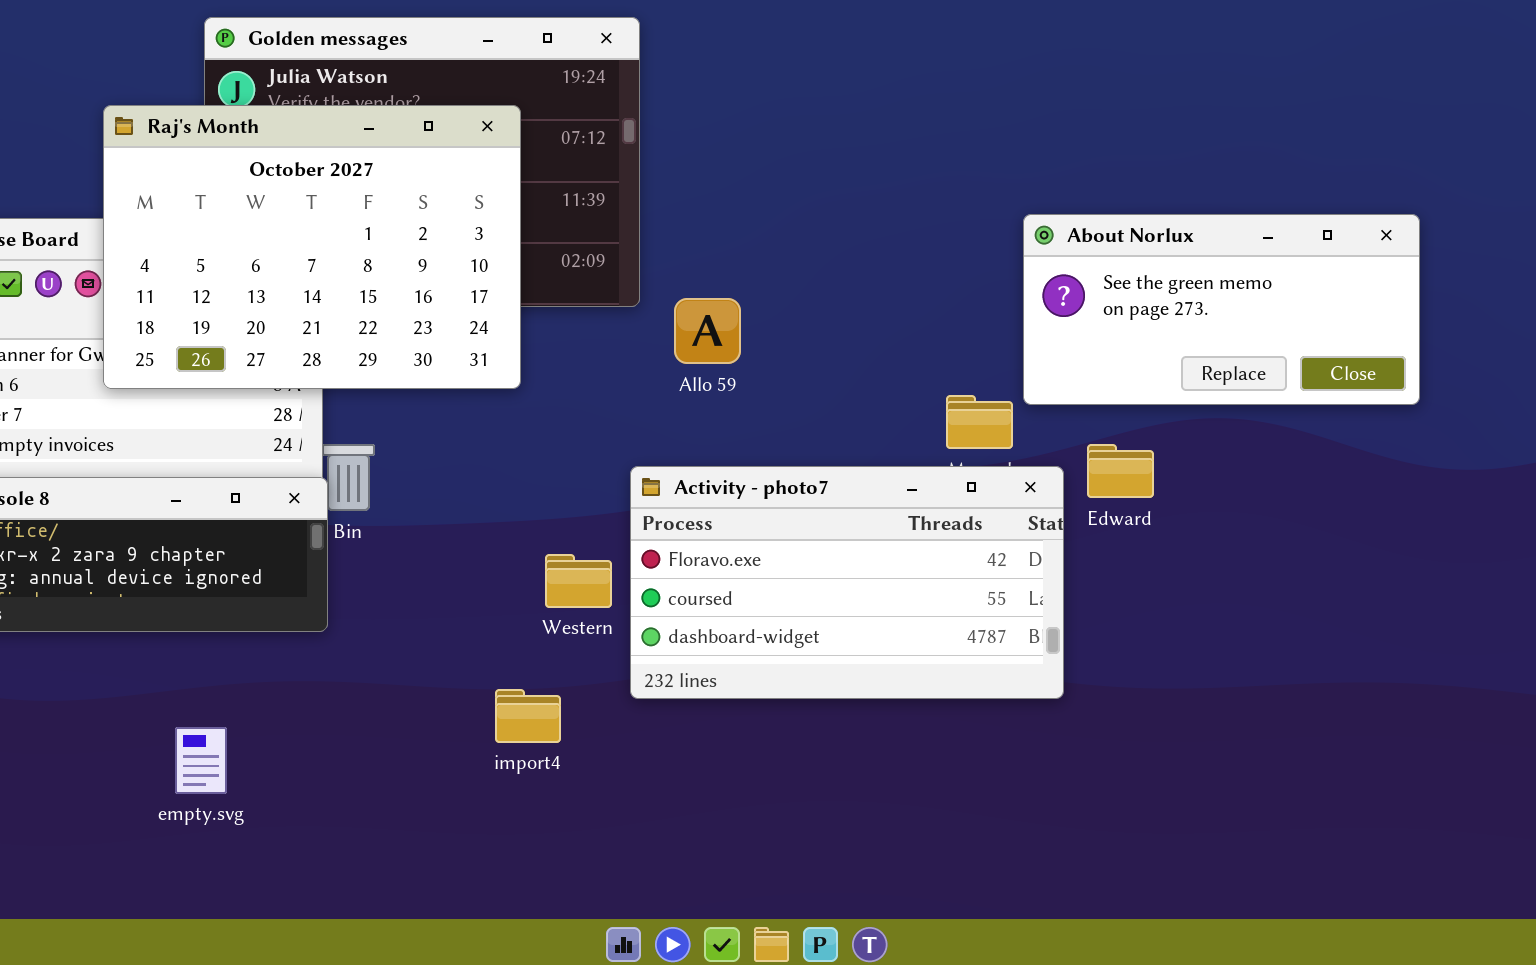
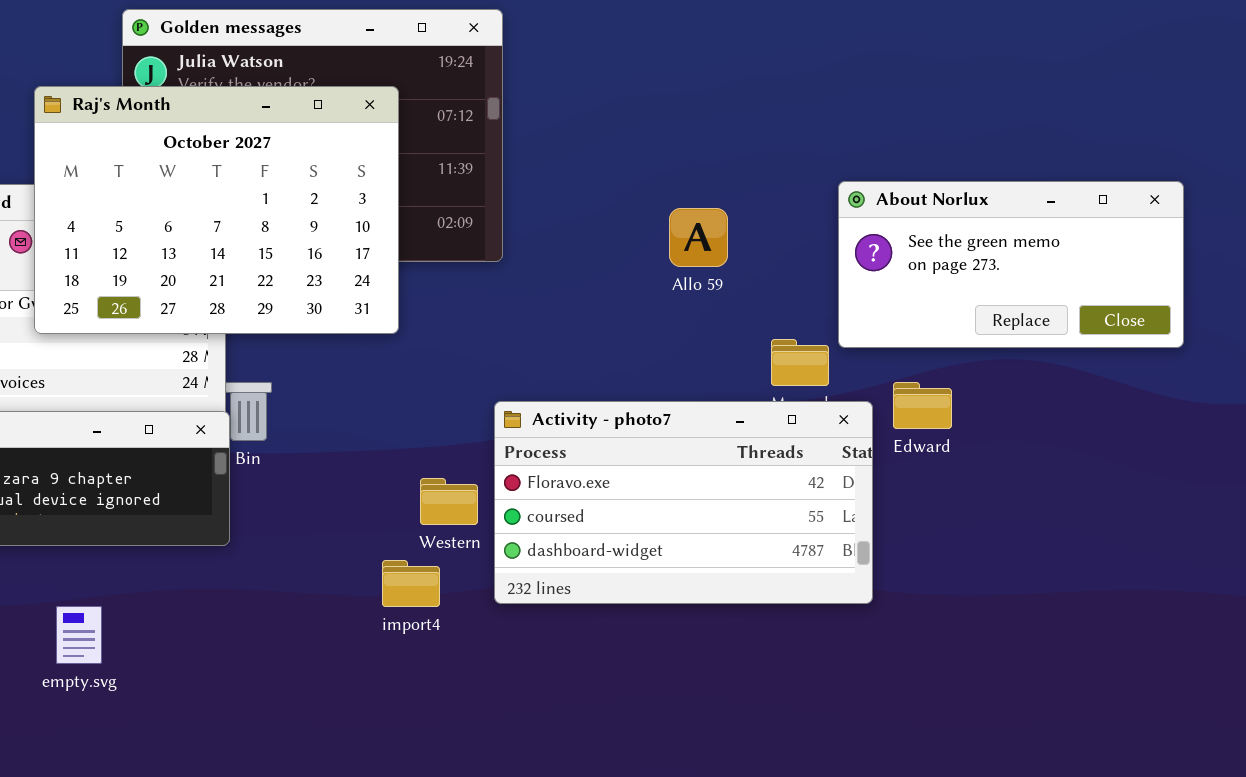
Allo 59: [674,298,741,364] -> [669,208,728,267], moved
import4: [495,689,561,743] -> [382,560,440,607], moved
empty.svg: [175,727,227,794] -> [56,606,102,664], moved

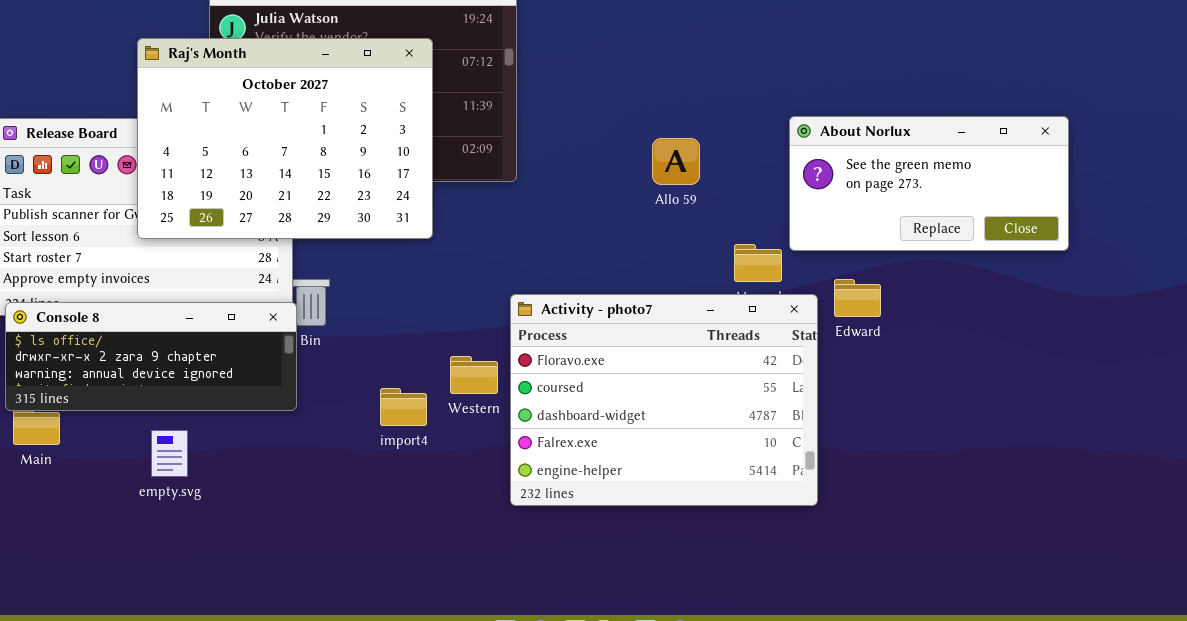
Activity - photo7: [494,401,873,604] -> [510,294,818,506], resized
import4: [382,560,440,607] -> [380,388,427,426], moved
empty.svg: [56,606,102,664] -> [151,430,188,477], moved

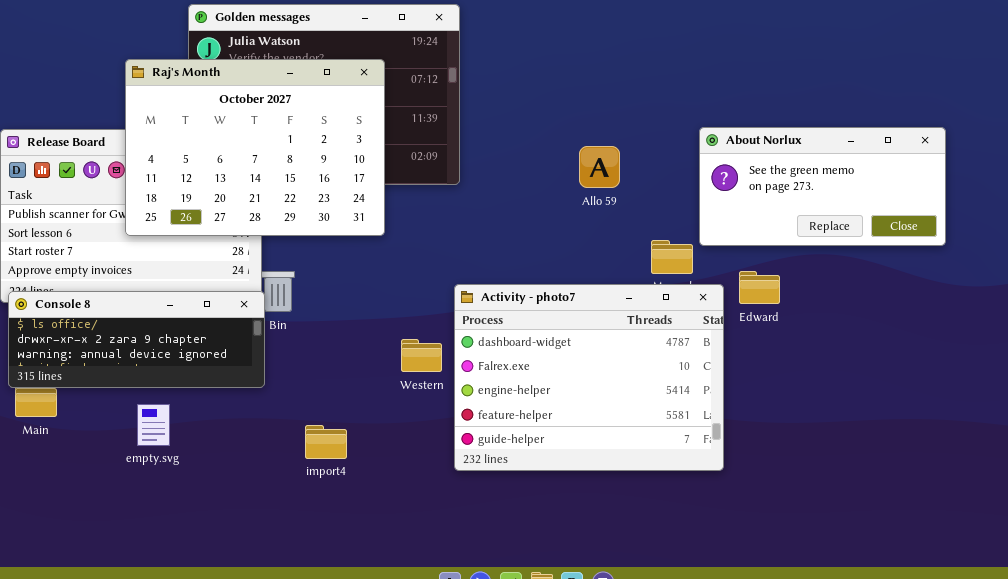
Activity - photo7: [510,294,818,506] -> [454,284,724,471], scrolled down 2 rows
import4: [380,388,427,426] -> [305,425,347,459], moved

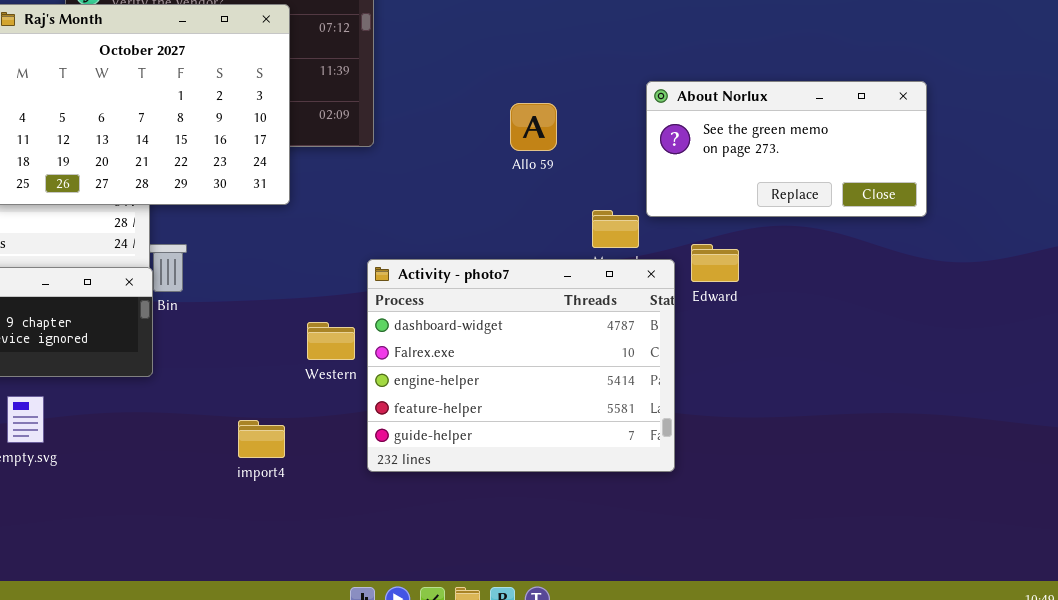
import4: [305,425,347,459] -> [238,420,285,458], moved

